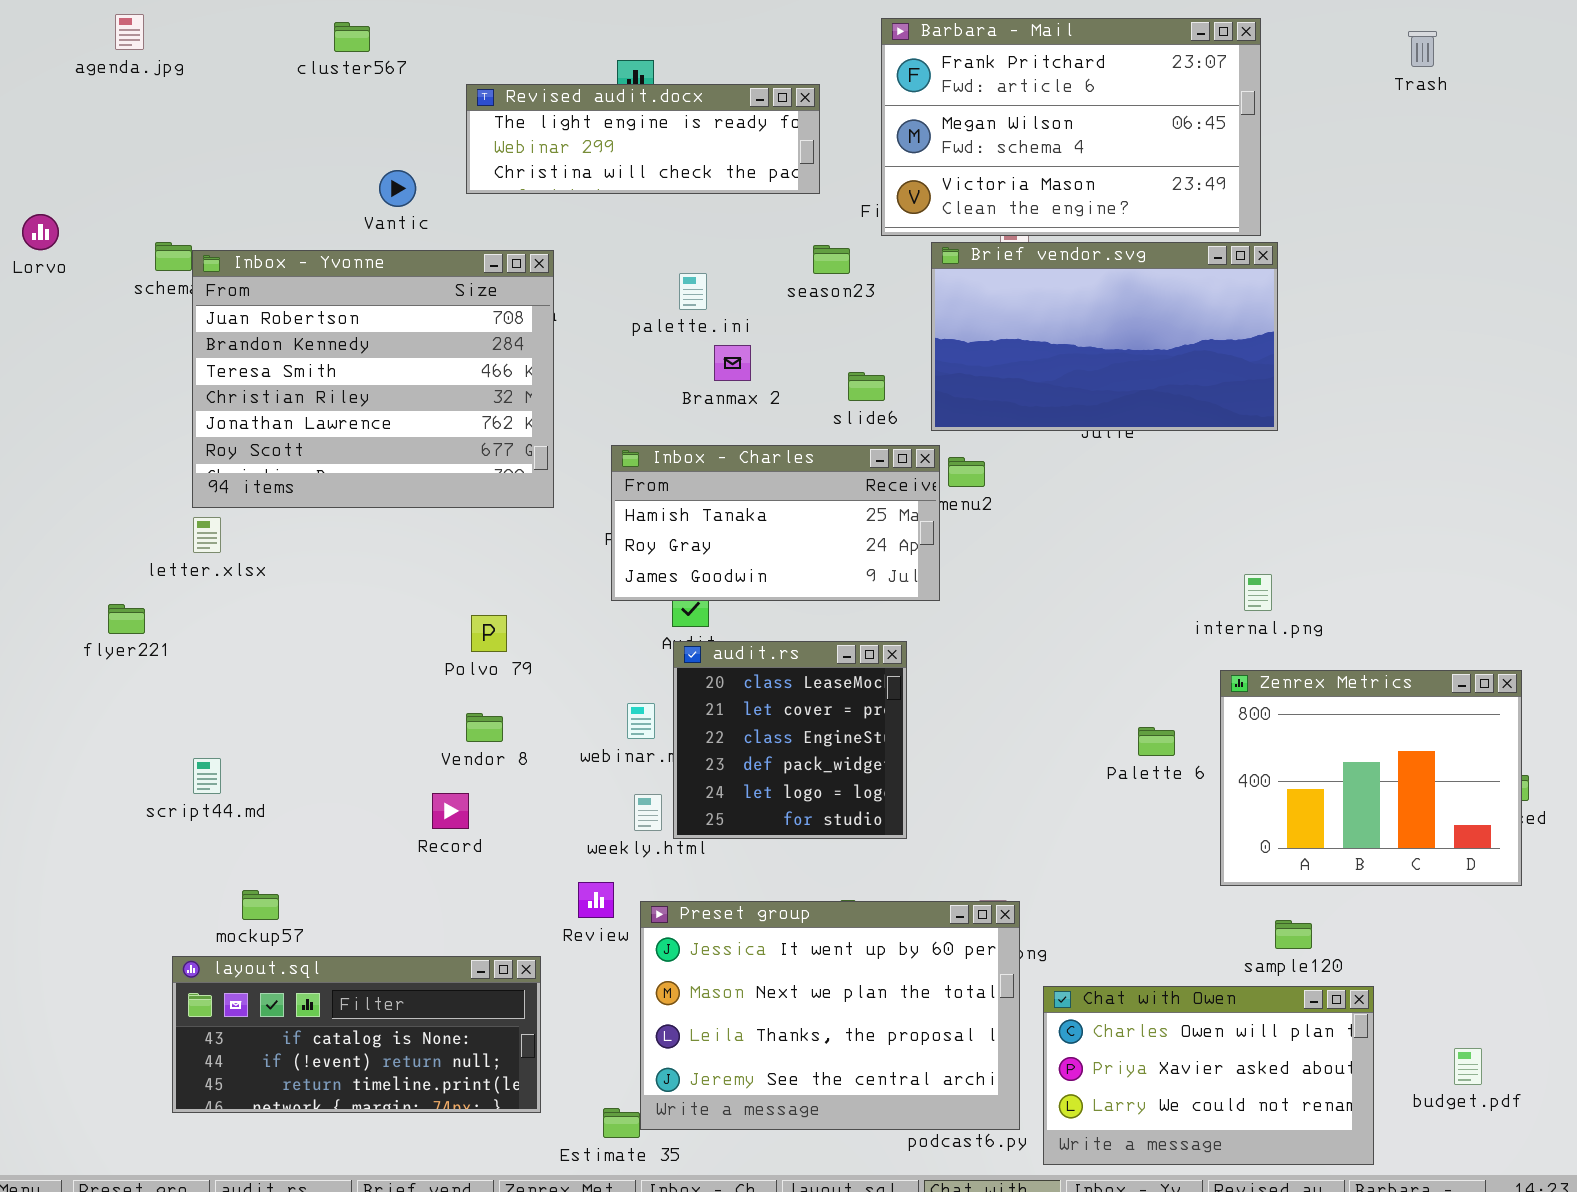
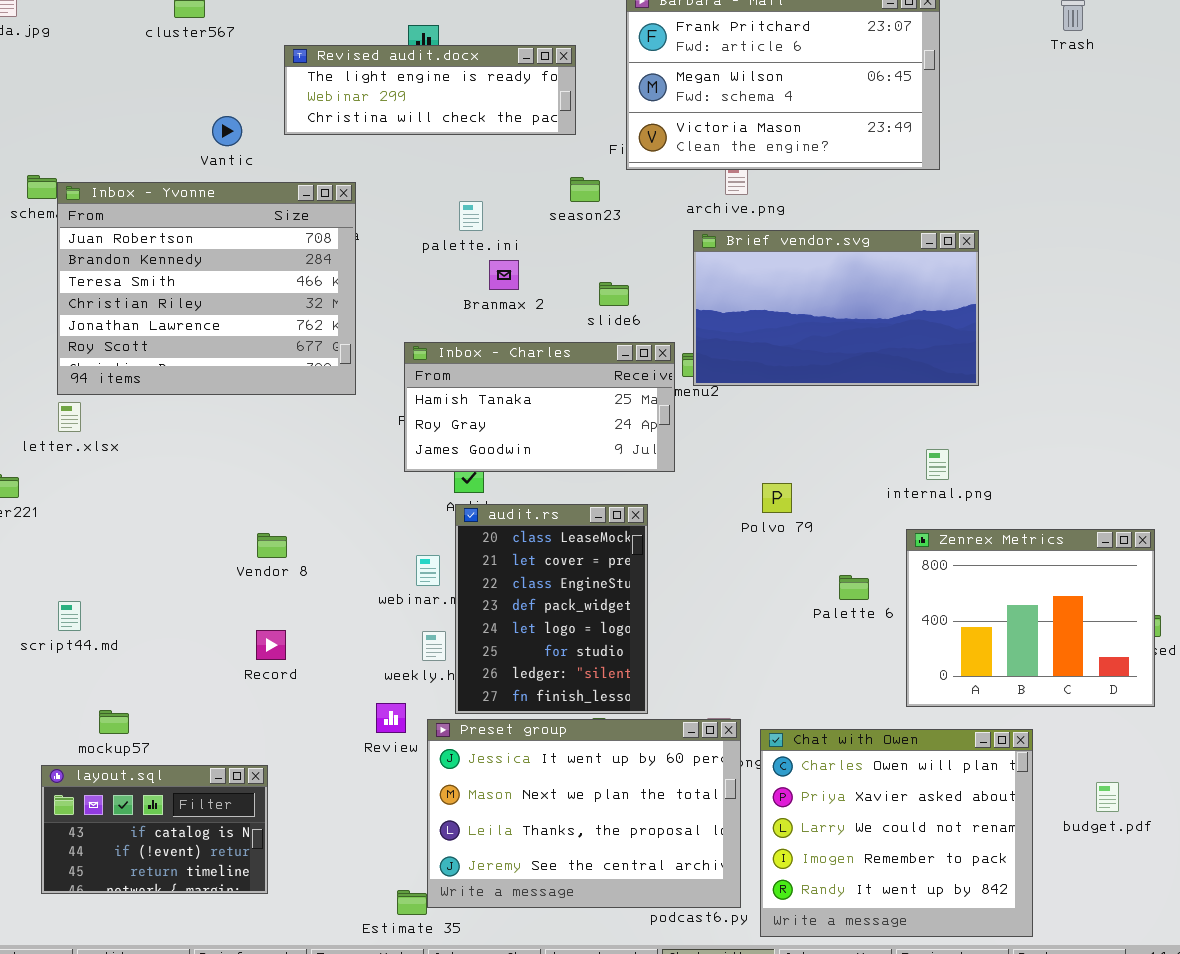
Brief vendor.svg: [931,242,1278,431] -> [693,230,979,386], moved
Polvo 79: [471,615,507,652] -> [762,483,792,513], moved
audit.rs: [673,641,907,839] -> [455,504,648,714], resized
Vendor 8: [466,713,503,742] -> [257,533,287,558], moved
layout.sql: [172,956,541,1113] -> [41,765,268,894], resized
Chat with Owen: [1043,986,1374,1165] -> [760,729,1033,937], resized
budget.pdf: [1454,1048,1482,1085] -> [1096,782,1119,812], moved

